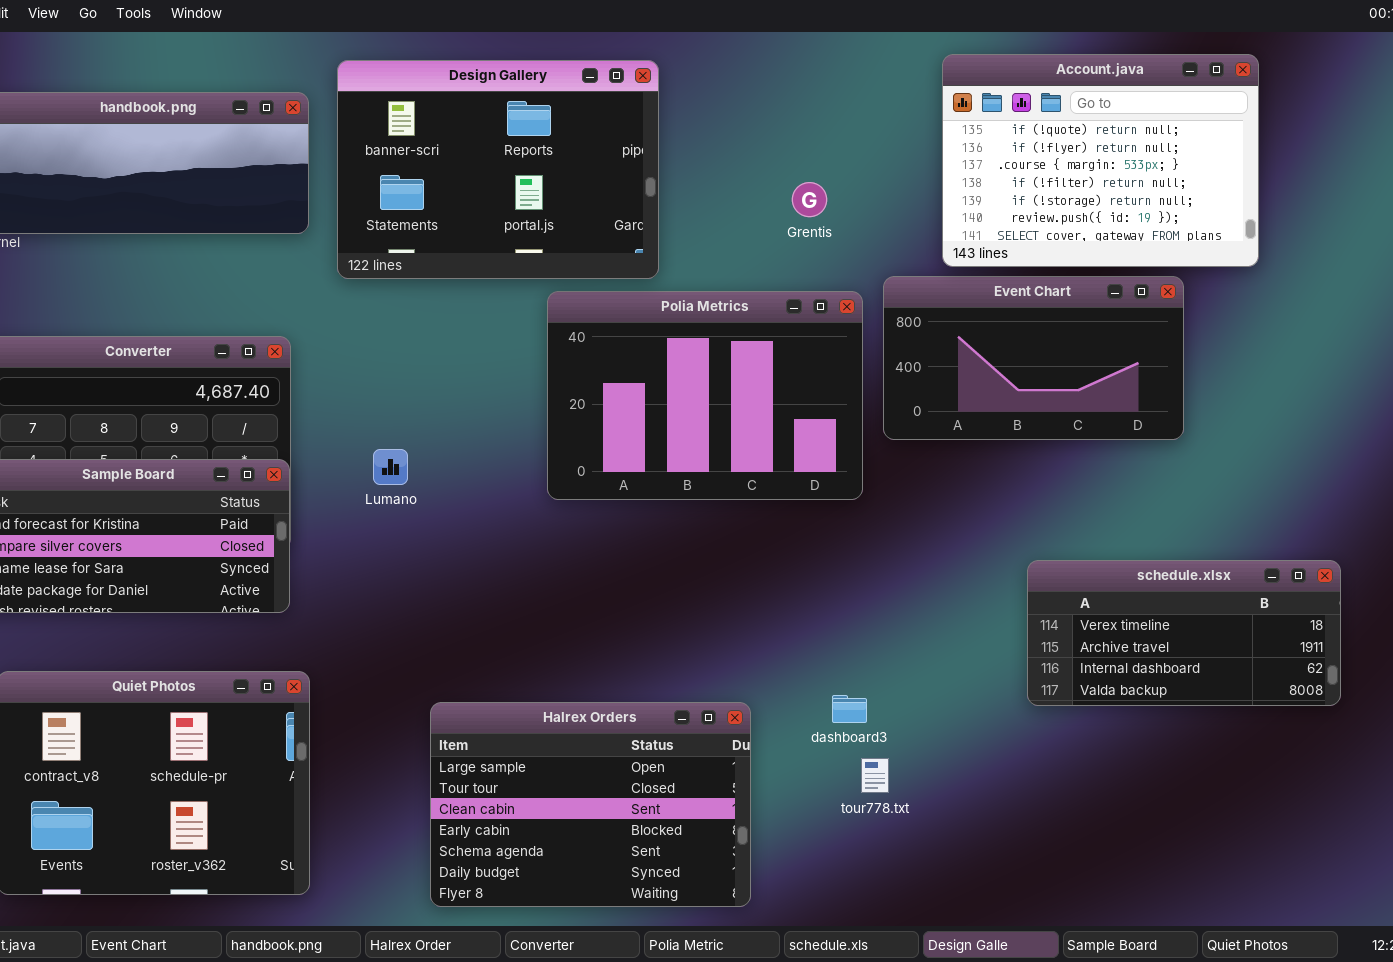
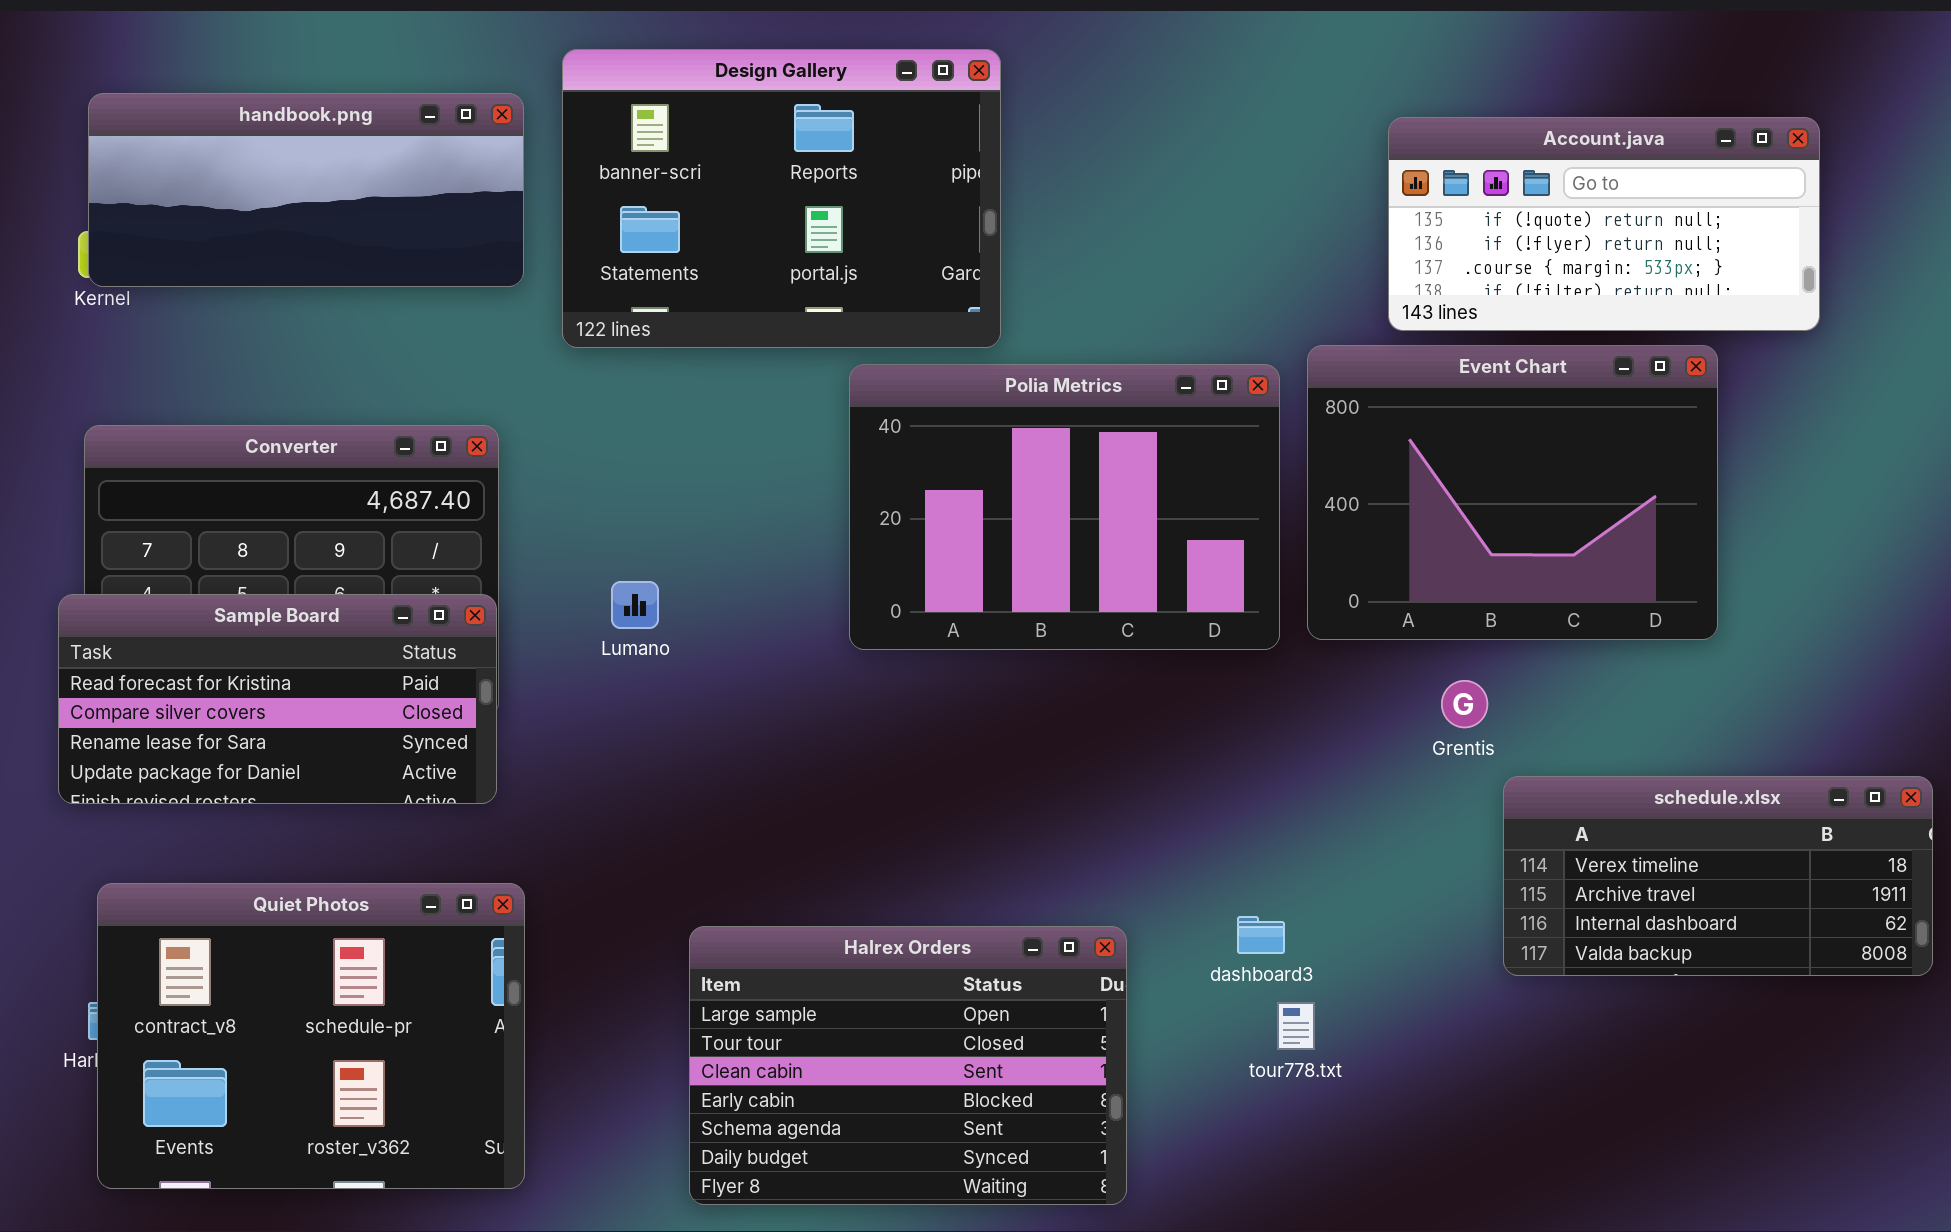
Account.java: [942,54,1259,267] -> [1388,117,1820,331], resized
Grentis: [792,182,827,217] -> [1441,680,1488,728], moved
Event Chart: [883,276,1184,440] -> [1307,345,1718,640], resized
schedule.xlsx: [1027,560,1341,706] -> [1503,776,1933,976], moved

